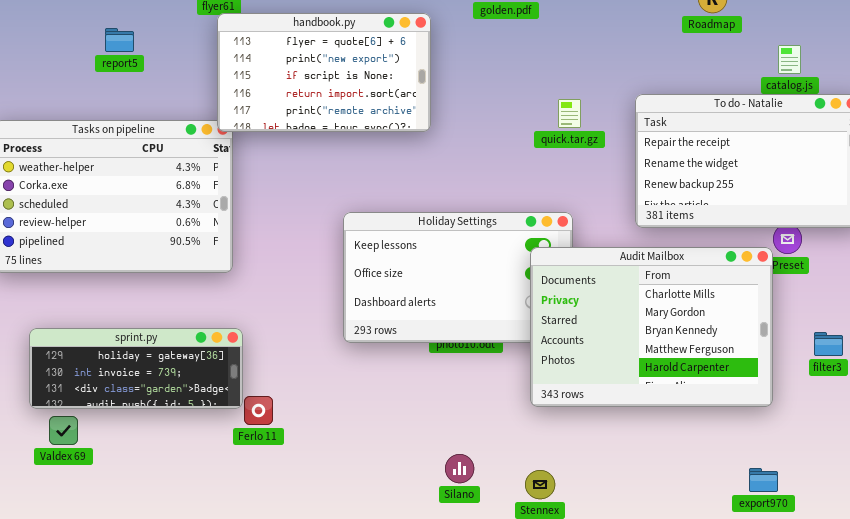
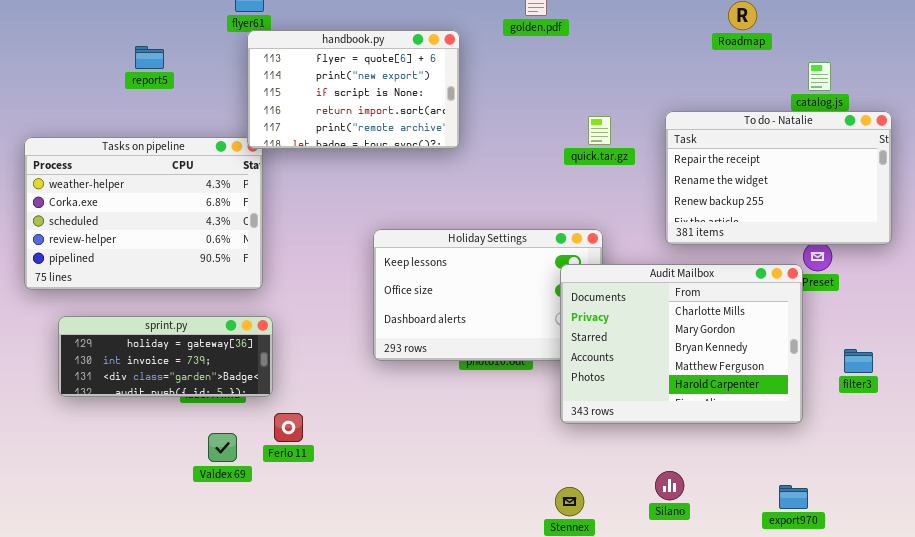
sprint.py: [29,328,243,409] -> [58,316,273,397], moved
Valdex 69: [49,416,78,445] -> [208,433,237,462], moved
Silano: [445,454,474,483] -> [655,471,684,500], moved

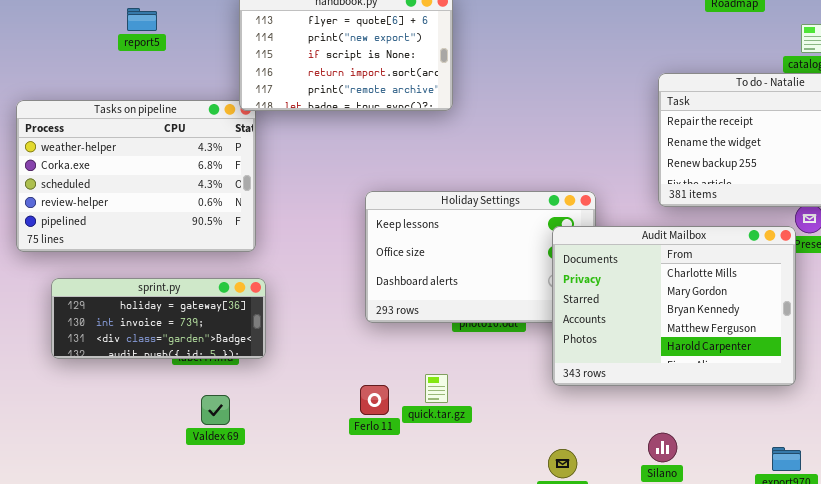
quick.tar.gz: [588,116,611,145] -> [425,374,448,403], moved
Ferlo 11: [274,413,303,442] -> [360,385,389,415], moved

